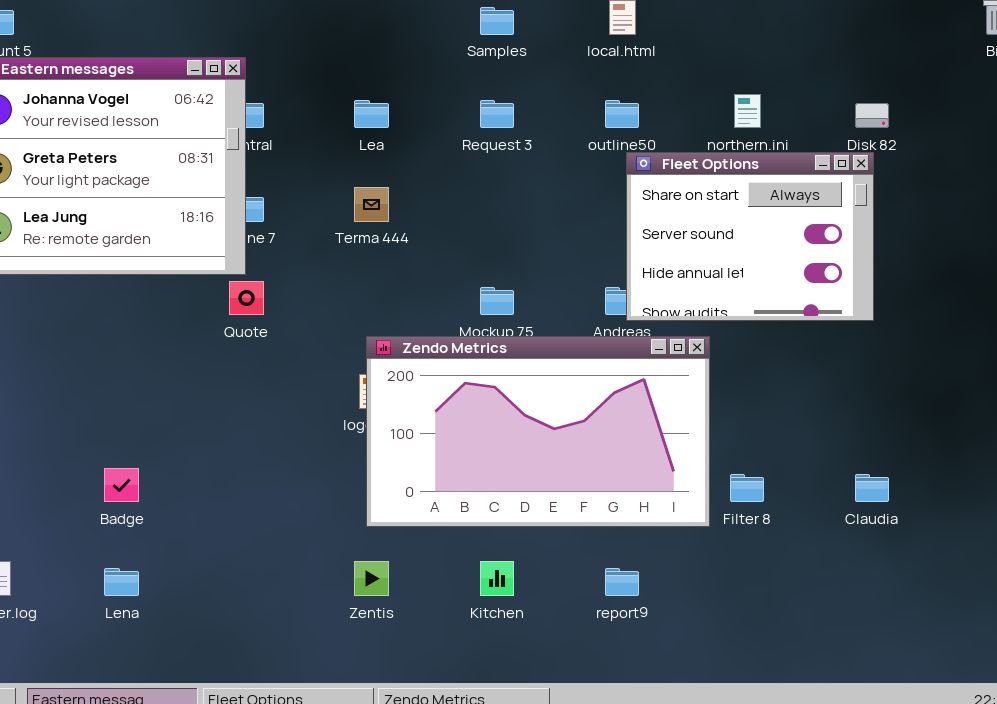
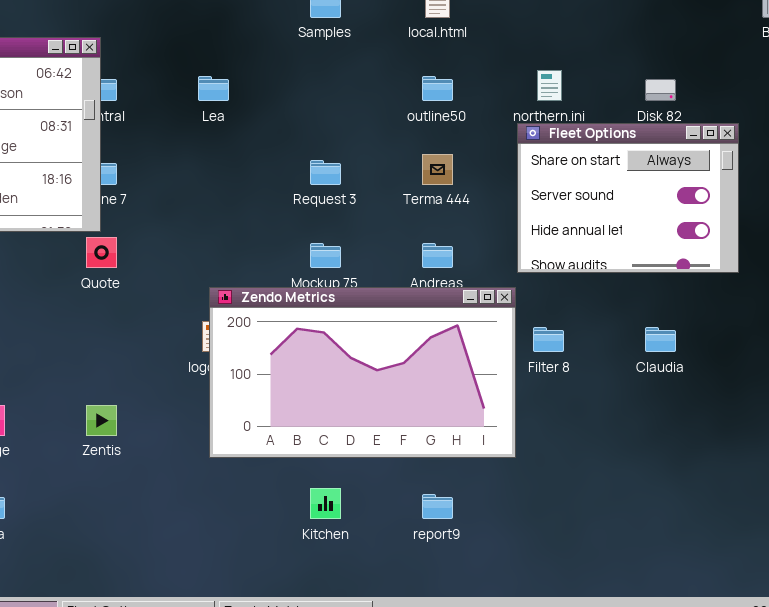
Request 3: [480,100,514,128] -> [310,160,341,185], moved
Fleet Options: [626,152,874,321] -> [517,123,739,273], moved
Terma 444: [354,187,389,222] -> [422,154,453,185], moved
Filter 8: [730,474,764,502] -> [533,327,564,352], moved
Claudia: [855,474,889,502] -> [645,327,676,352], moved
Zentis: [354,561,389,596] -> [86,405,117,436], moved

